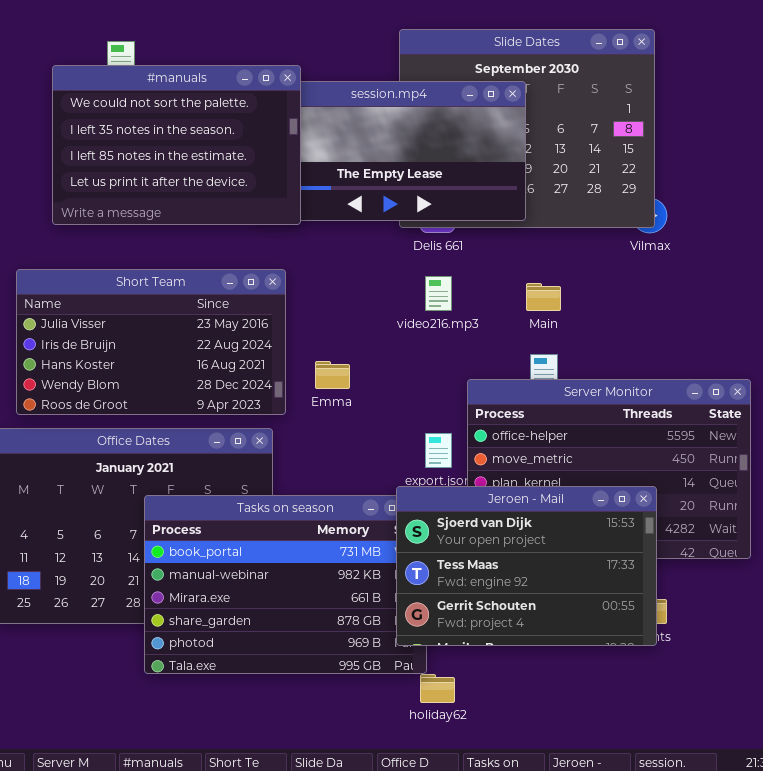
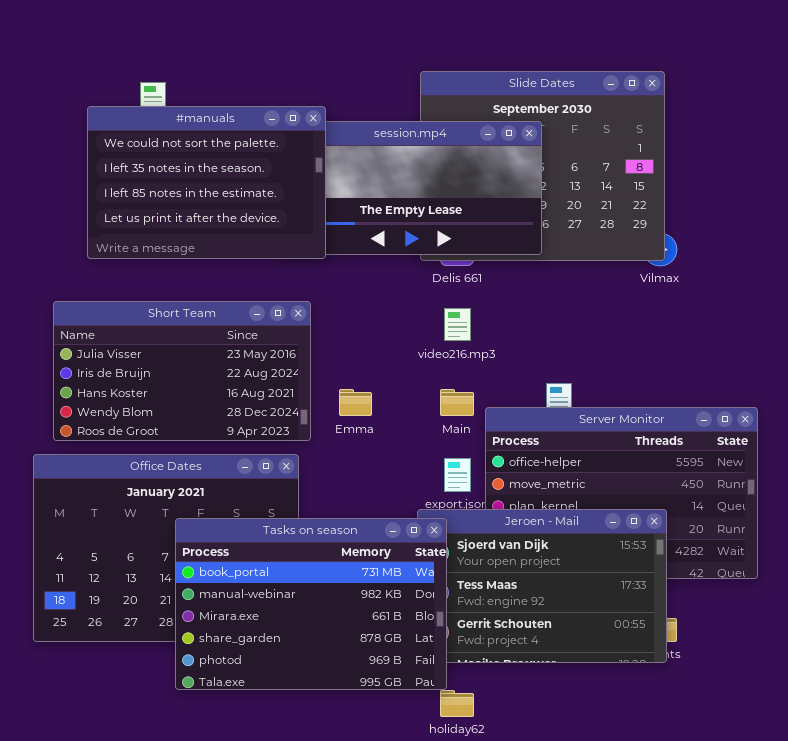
Main: [526,283,561,311] -> [440,389,474,416], moved
Tasks on season: [144,495,427,674] -> [175,518,447,690], raised

